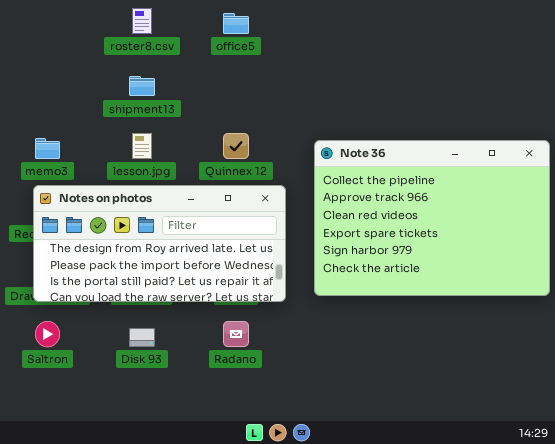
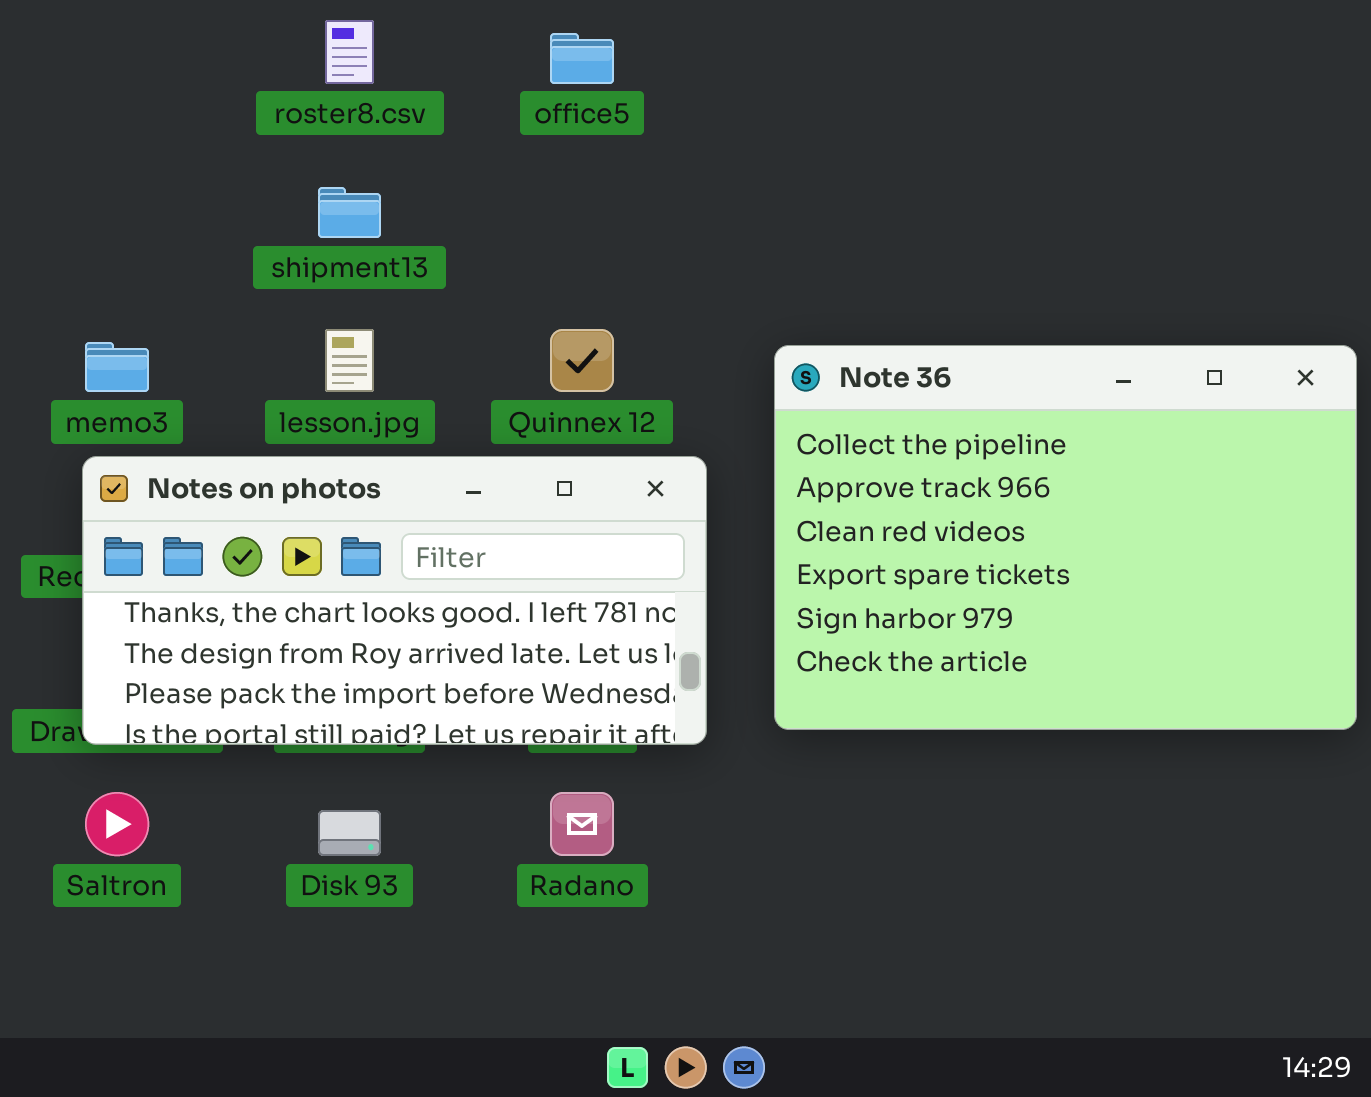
Notes on photos: [33,185,286,302] -> [82,456,707,745], scrolled up 1 row

